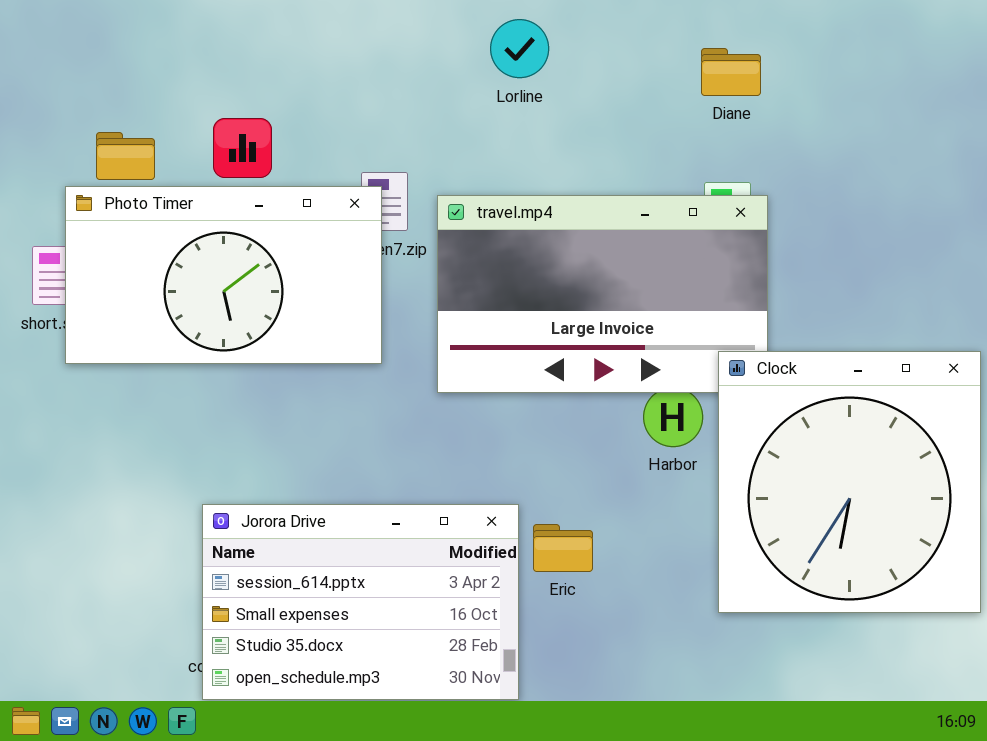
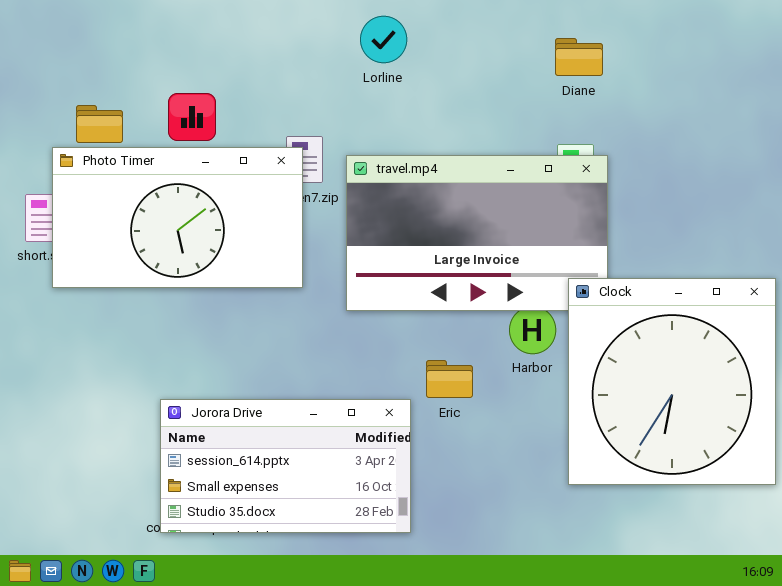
Lorline: [490,19,549,78] -> [360,16,407,63], moved
Jorora Drive: [202,504,519,700] -> [160,399,411,533], resized
Eric: [533,524,593,572] -> [426,360,473,398], moved

